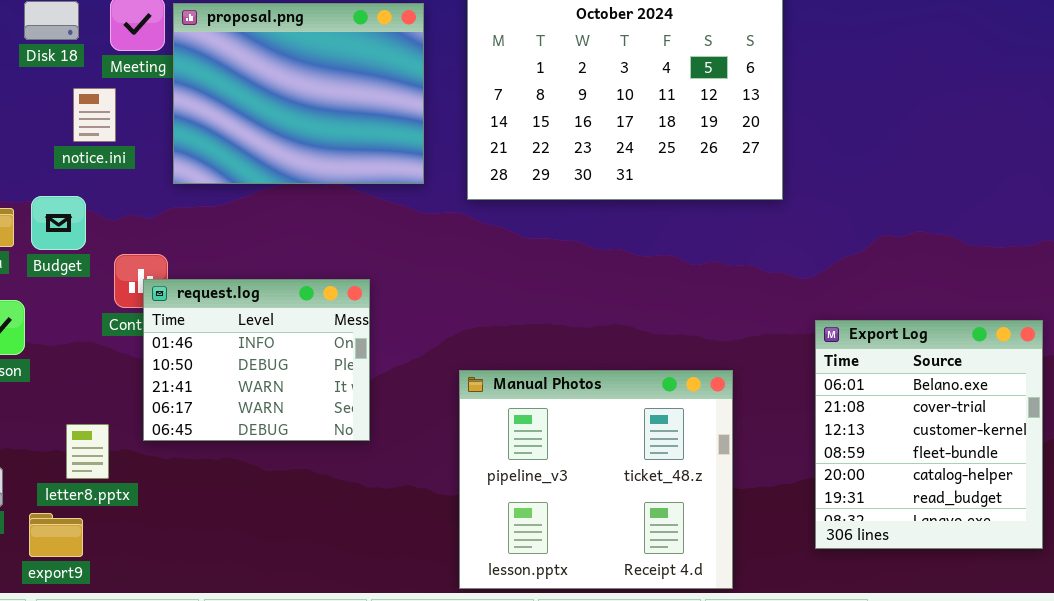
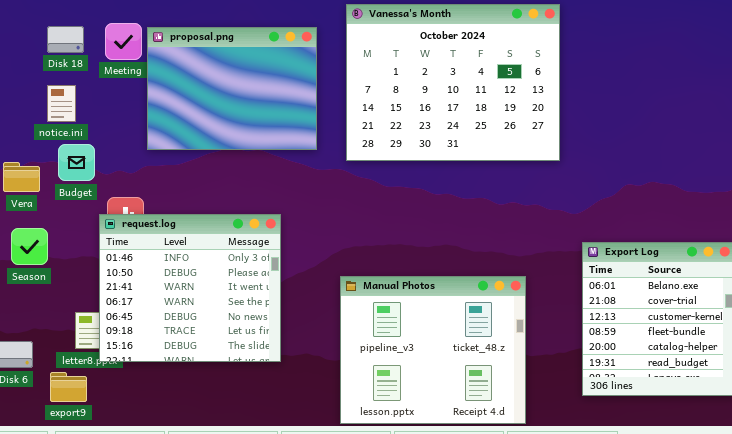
notice.ini: [73,88,116,142] -> [47,85,76,122], moved
Budget: [31,196,86,250] -> [58,144,95,181], moved
request.log: [143,279,370,441] -> [99,214,281,362], resized

